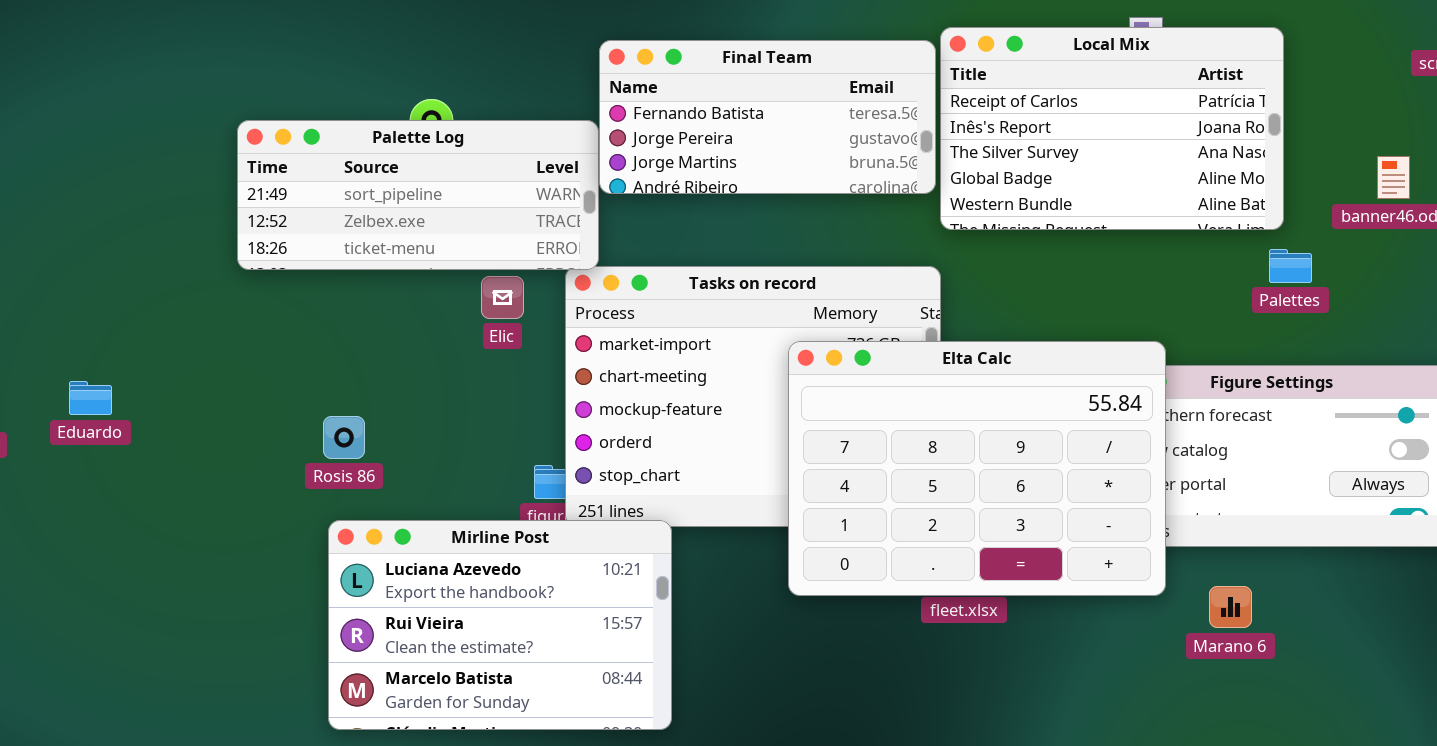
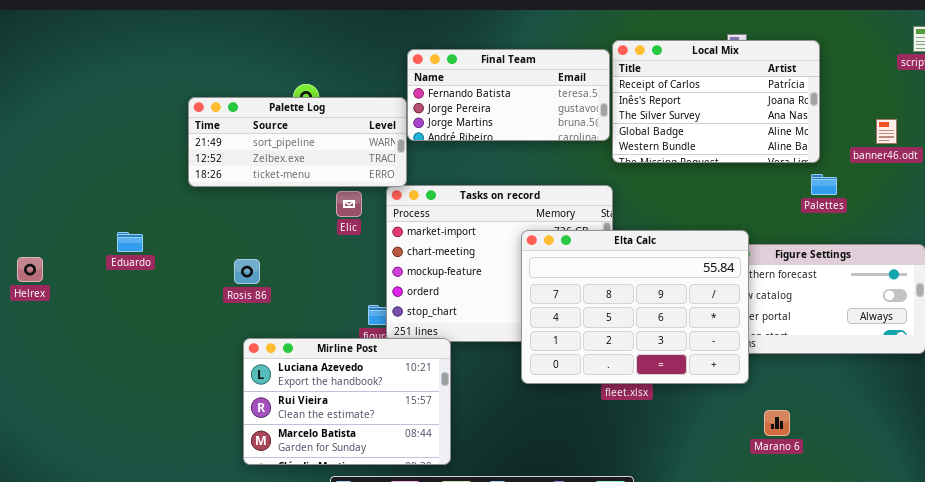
Eduardo: [69,381,112,415] -> [117,232,143,252], moved
Rosis 86: [323,416,365,459] -> [234,259,260,284], moved
Marano 6: [1209,586,1252,628] -> [764,410,790,436], moved

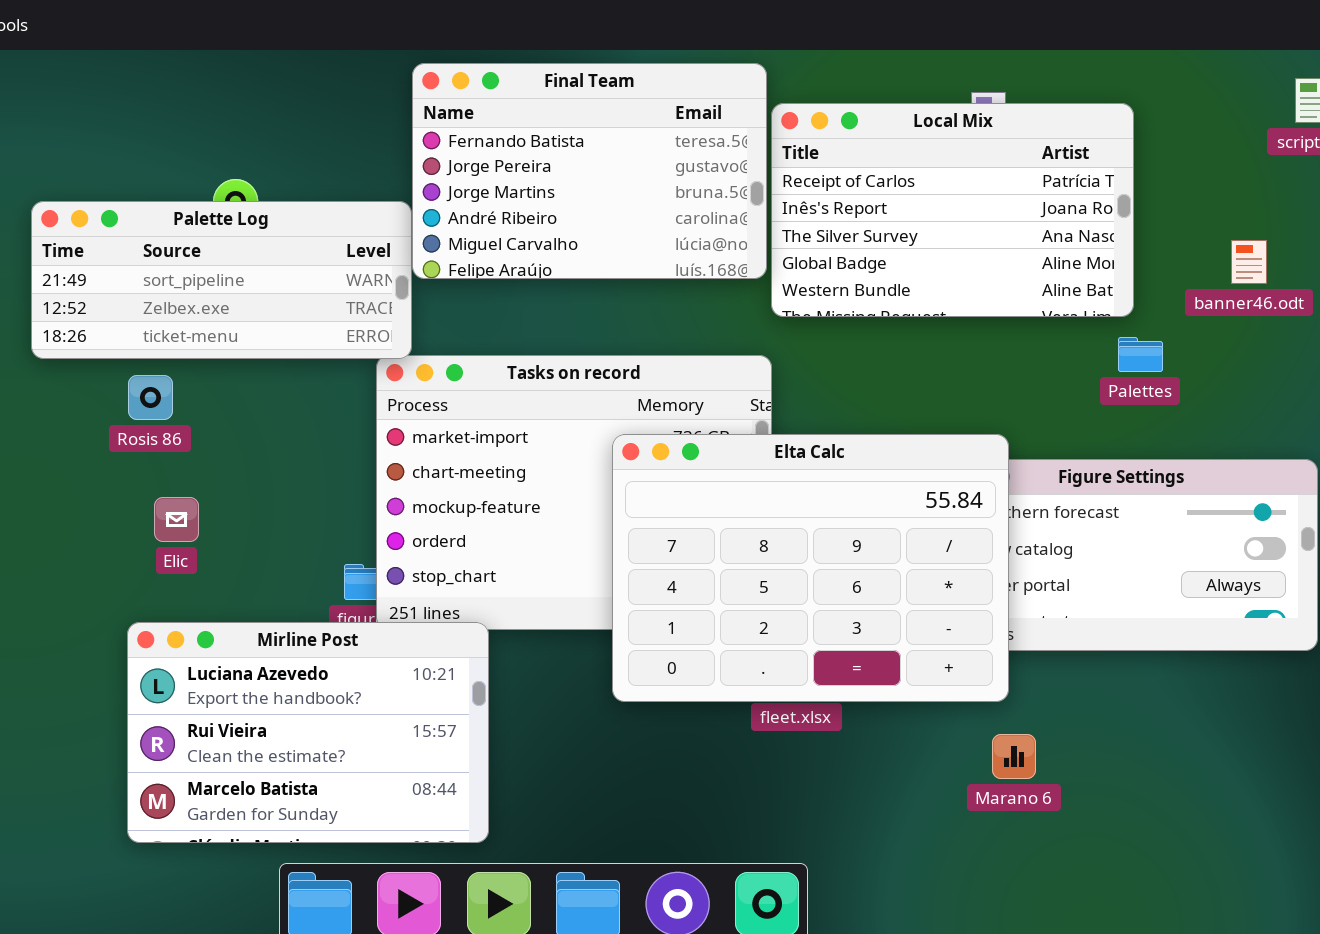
Final Team: [407,49,610,141] -> [412,63,767,279], resized
Elic: [336,191,362,217] -> [154,497,199,542], moved
Rosis 86: [234,259,260,284] -> [128,375,173,420], moved
Marano 6: [764,410,790,436] -> [992,734,1036,779], moved

